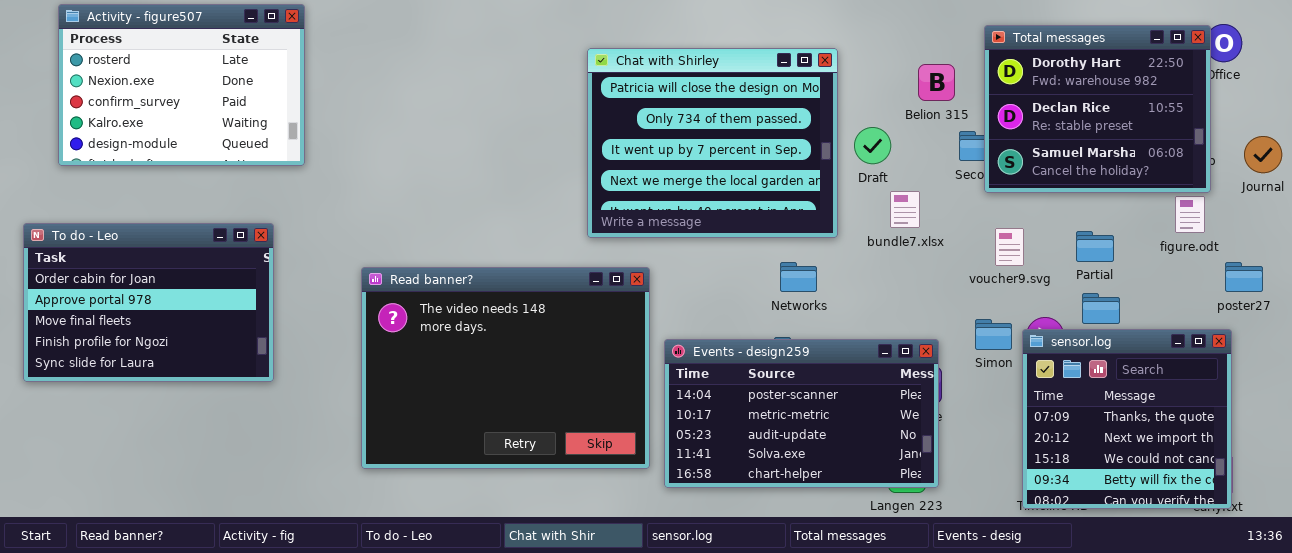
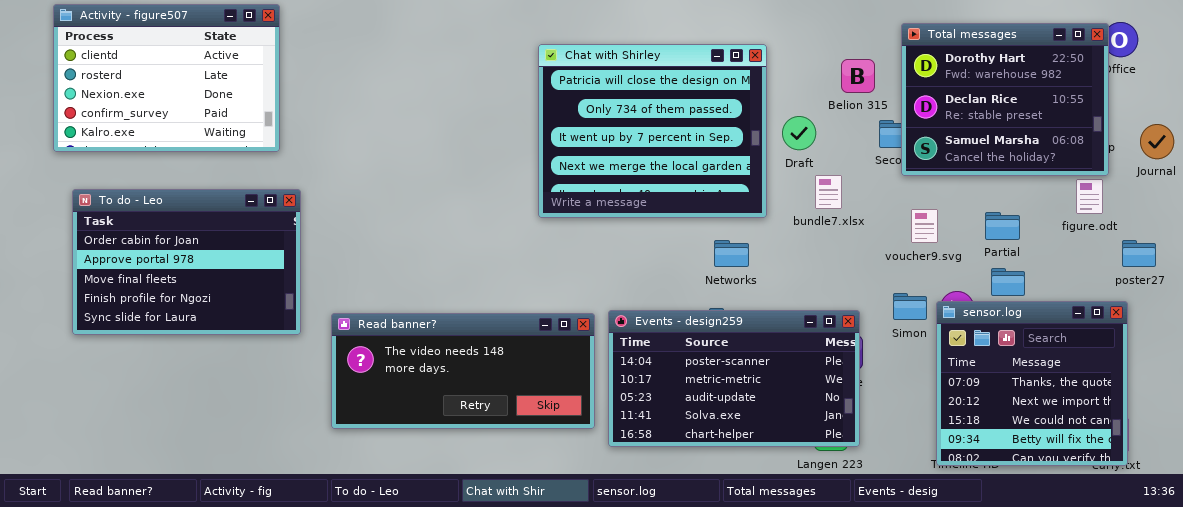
Activity - figure507: [58,4,305,166] -> [53,4,280,152], scrolled up 1 row
To do - Leo: [23,223,274,382] -> [72,189,301,335], moved
Read banner?: [361,267,650,469] -> [331,313,595,429], resized

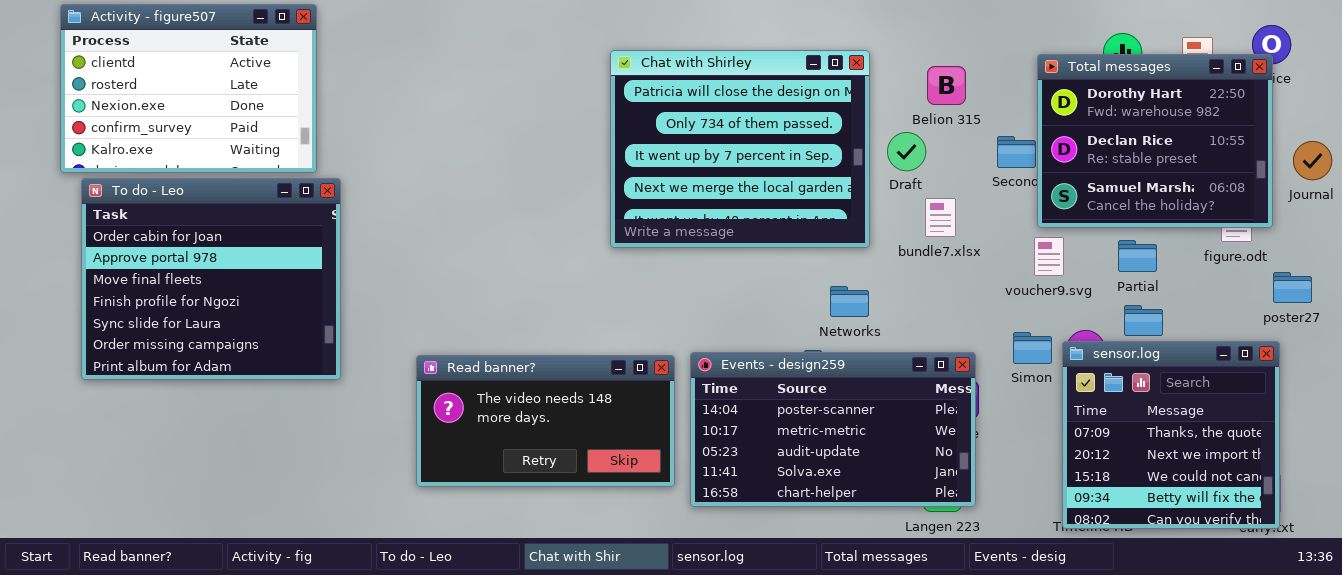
Total messages: [901,23,1109,176] -> [1037,54,1273,228], moved
Belion 315: [841,59,875,93] -> [927,66,966,105], moved
To do - Leo: [72,189,301,335] -> [81,178,341,380], resized
Networks: [714,240,749,267] -> [830,286,869,317], moved
Read banner?: [331,313,595,429] -> [416,355,675,487], resized

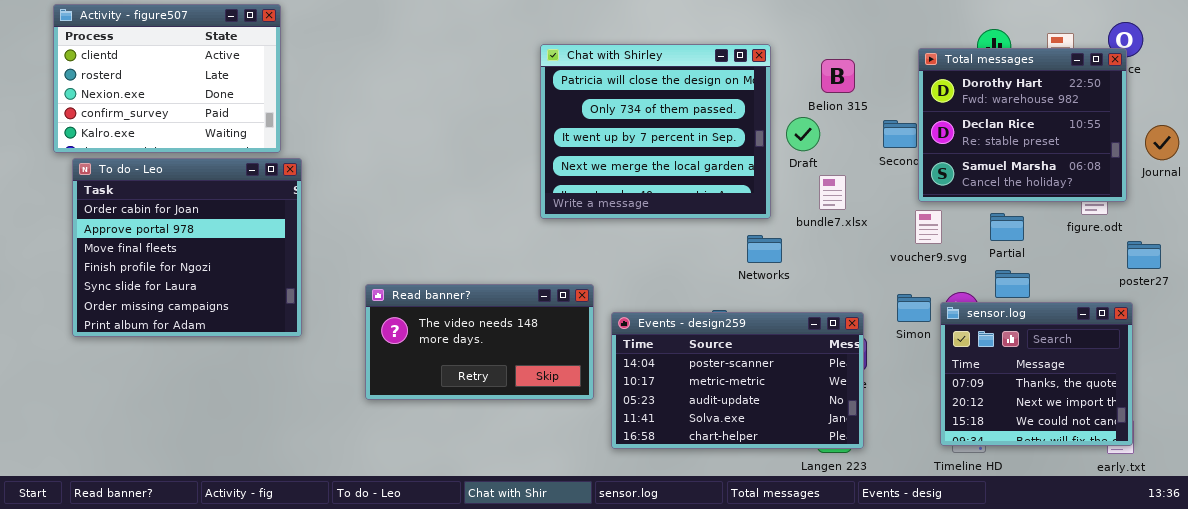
Networks: [830,286,869,317] -> [747,235,782,263], moved
sensor.log: [1062,341,1280,529] -> [940,302,1133,446], resized
Read banner?: [416,355,675,487] -> [365,284,594,400], moved

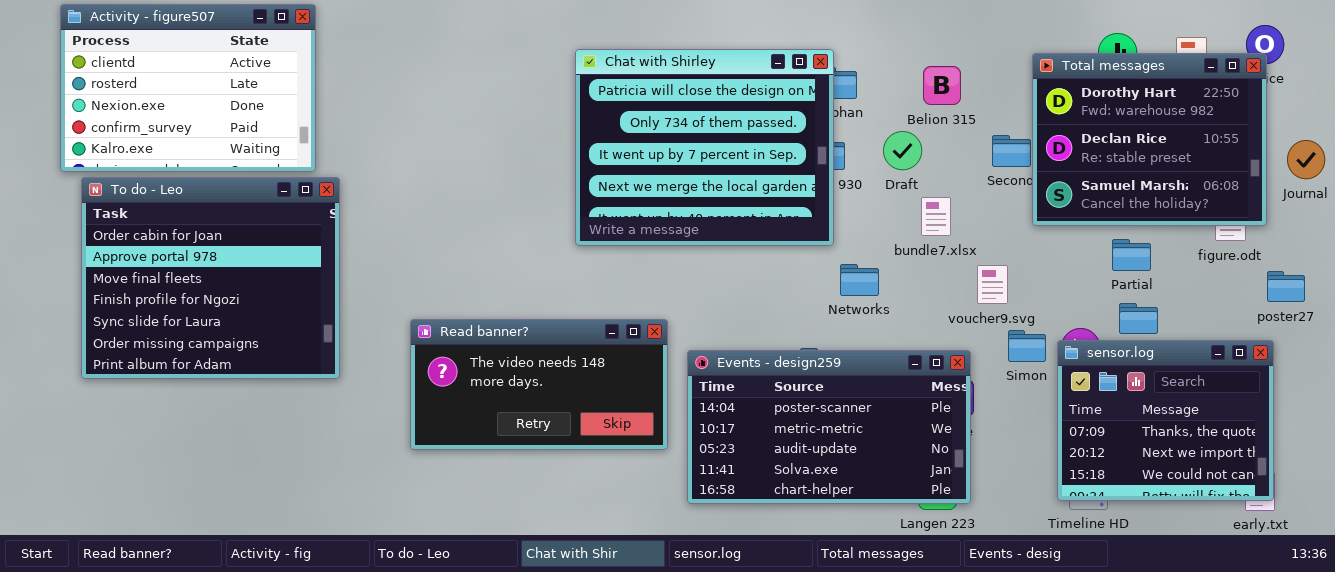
Chat with Shirley: [540,44,771,219] -> [575,49,834,246], moved
voucher9.svg: [915,210,942,244] -> [977,265,1008,304], moved

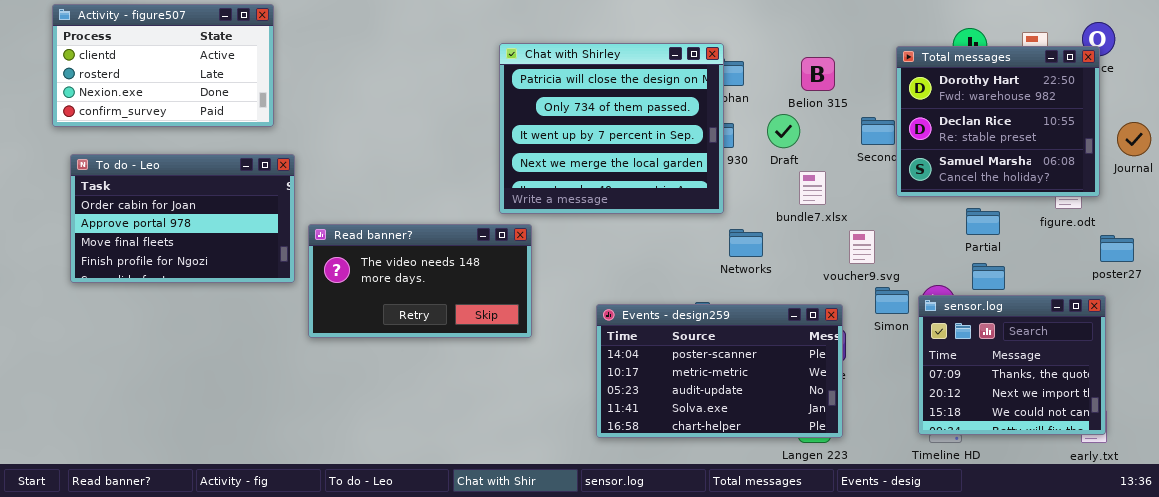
Activity - figure507: [60,4,316,172] -> [52,4,274,127], resized
To do - Leo: [81,177,340,379] -> [70,154,295,283], resized
Read banner?: [410,319,668,450] -> [308,224,532,338], moved

